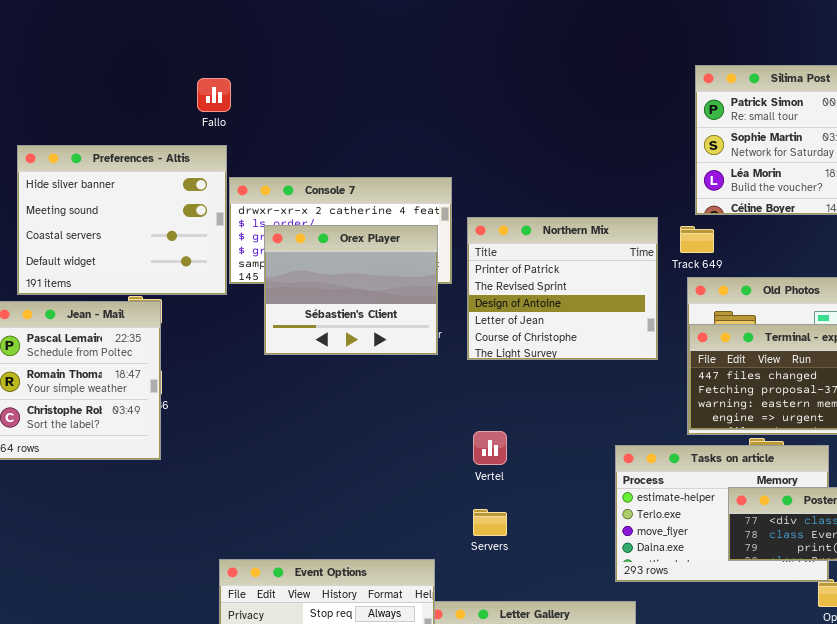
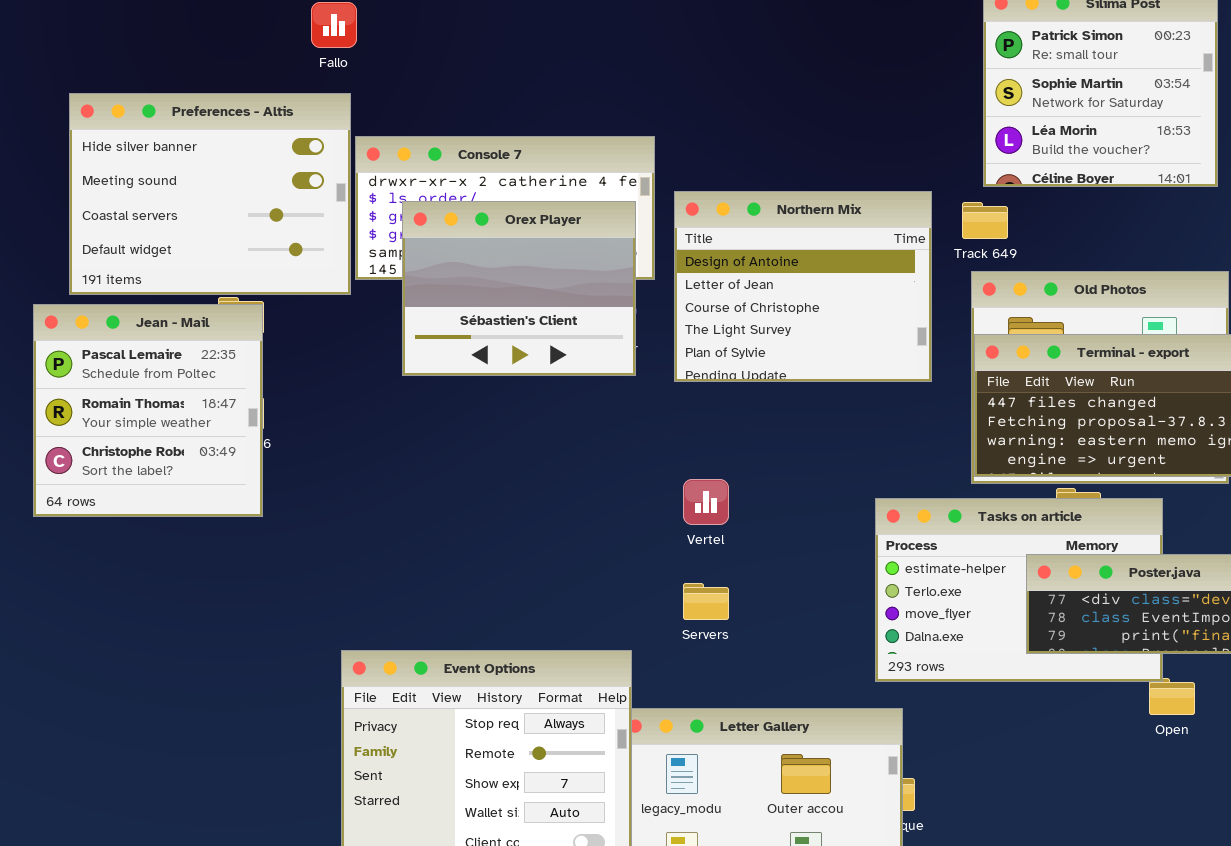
Northern Mix: [467,217,658,360] -> [674,191,932,382], scrolled down 2 rows

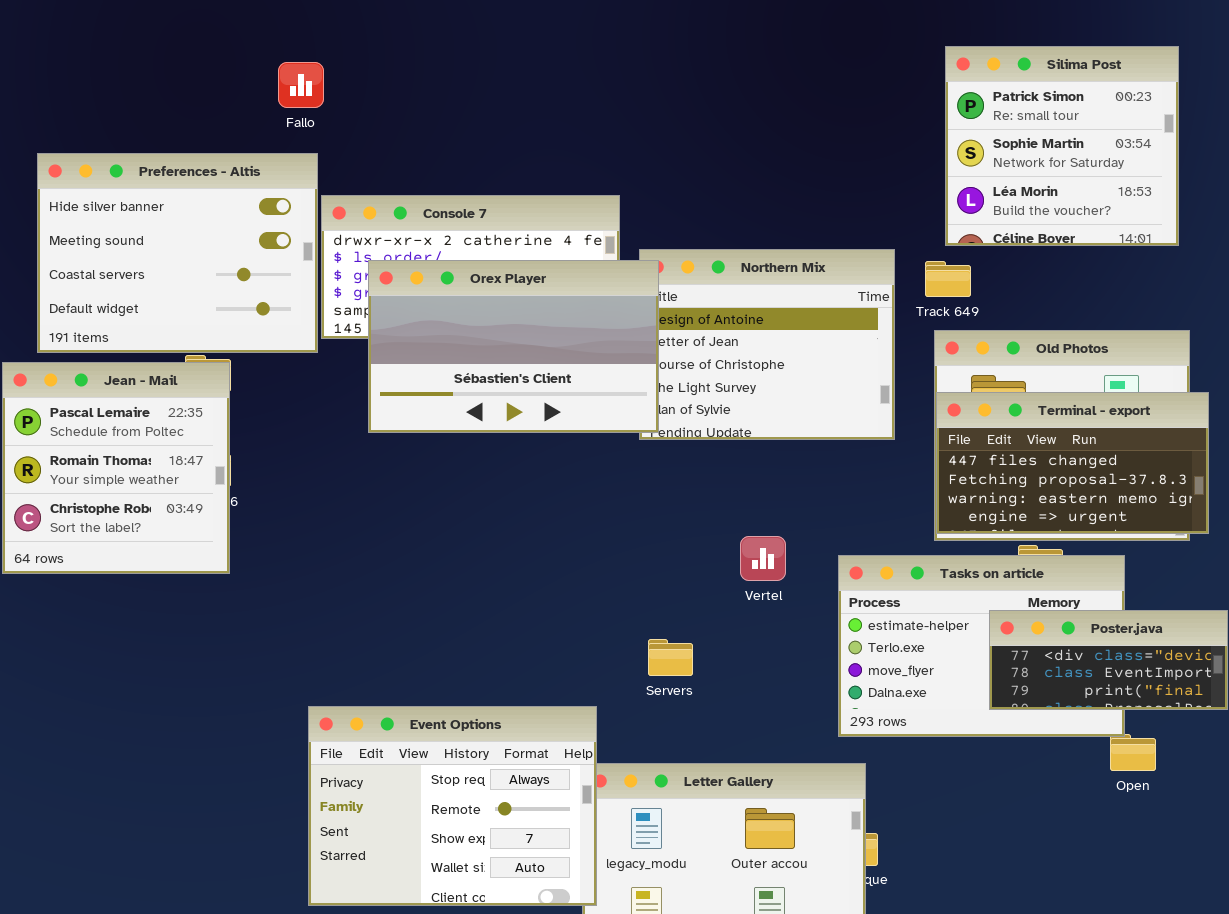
Orex Player: [402,201,636,376] -> [368,260,659,433], resized
Vertel: [683,479,729,525] -> [740,536,786,581], moved

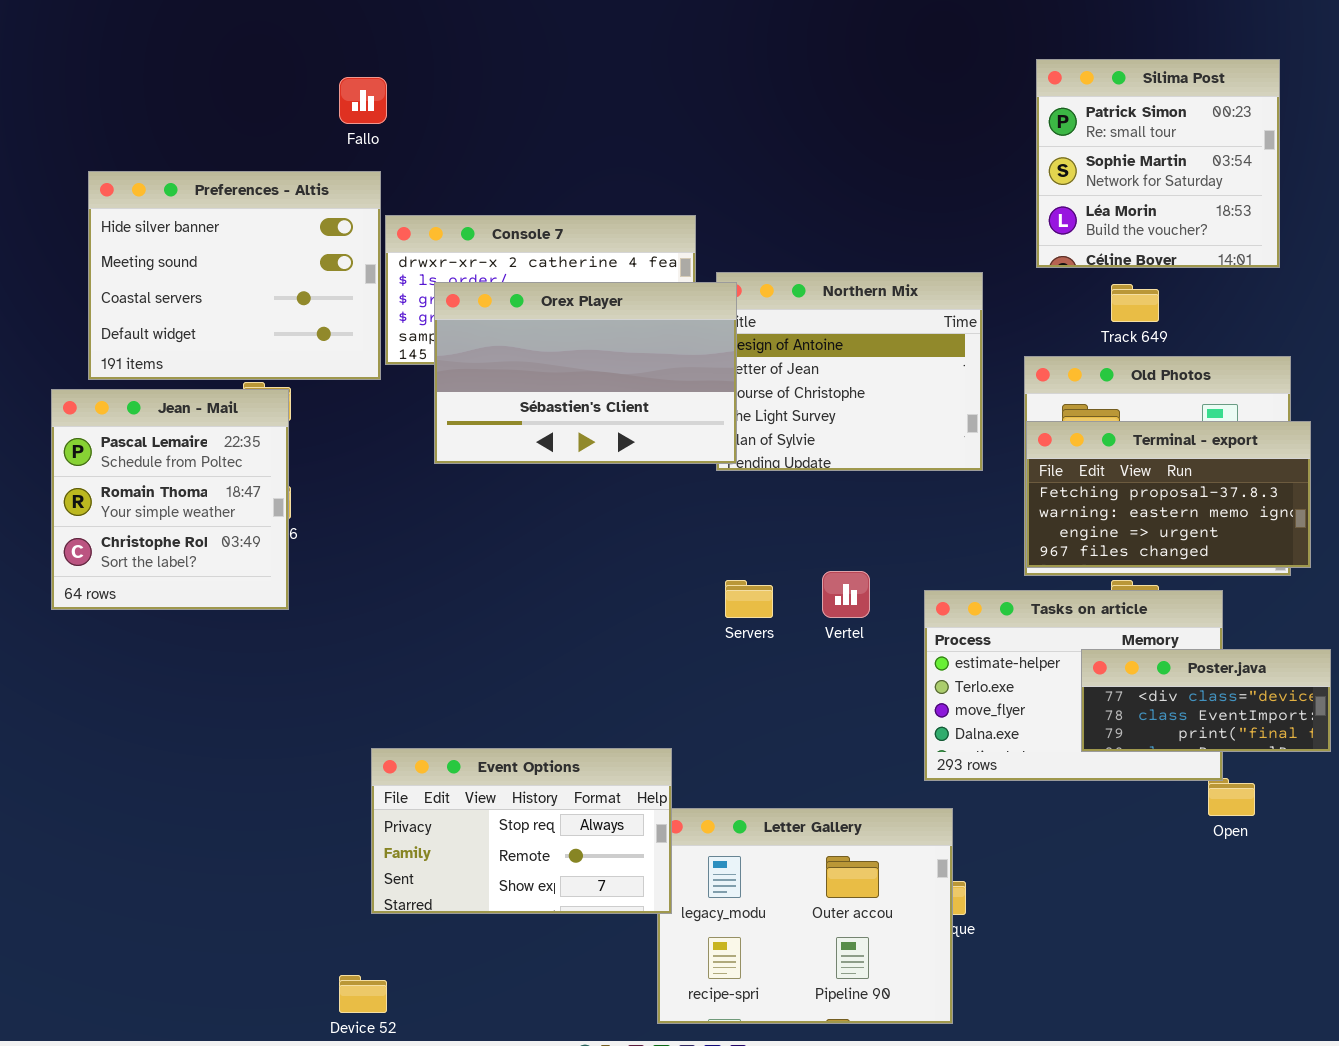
Track 649: [925,261,971,297] -> [1111,284,1159,322], moved
Terminal - export: [936,392,1209,534] -> [1026,421,1311,568], scrolled down 1 row
Servers: [648,639,693,676] -> [725,580,773,618], moved
Event Options: [308,706,597,906] -> [371,748,672,914], resized

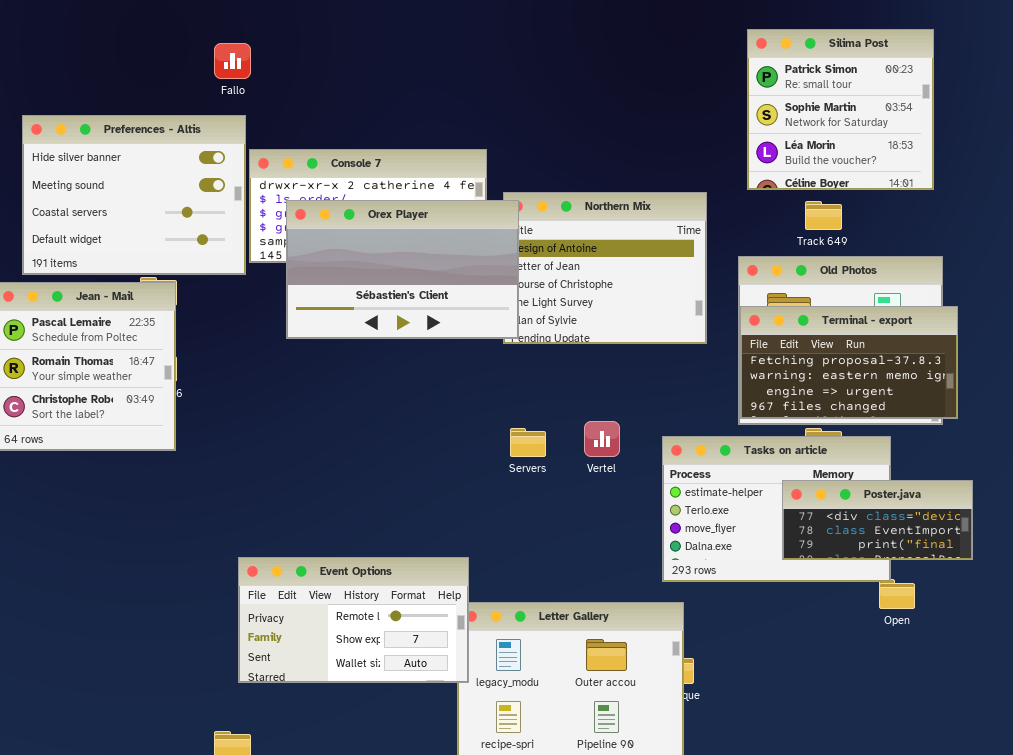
Event Options: [371,748,672,914] -> [238,557,469,683], scrolled down 1 row

